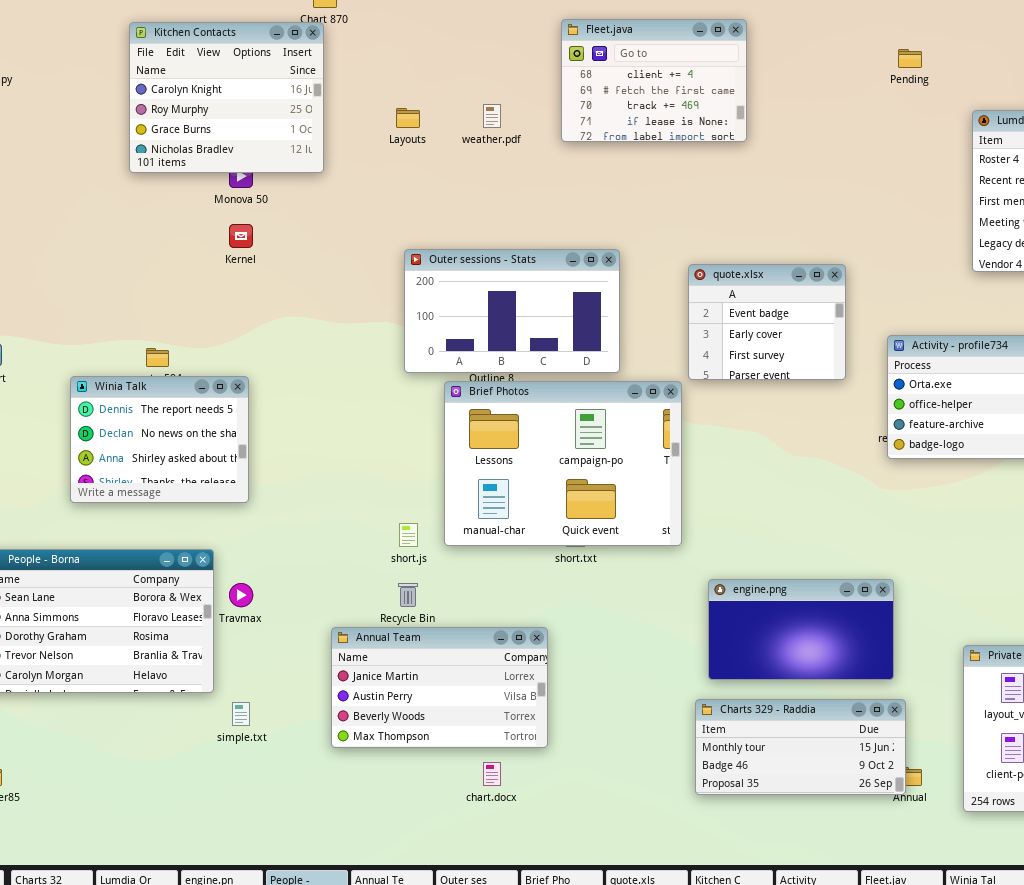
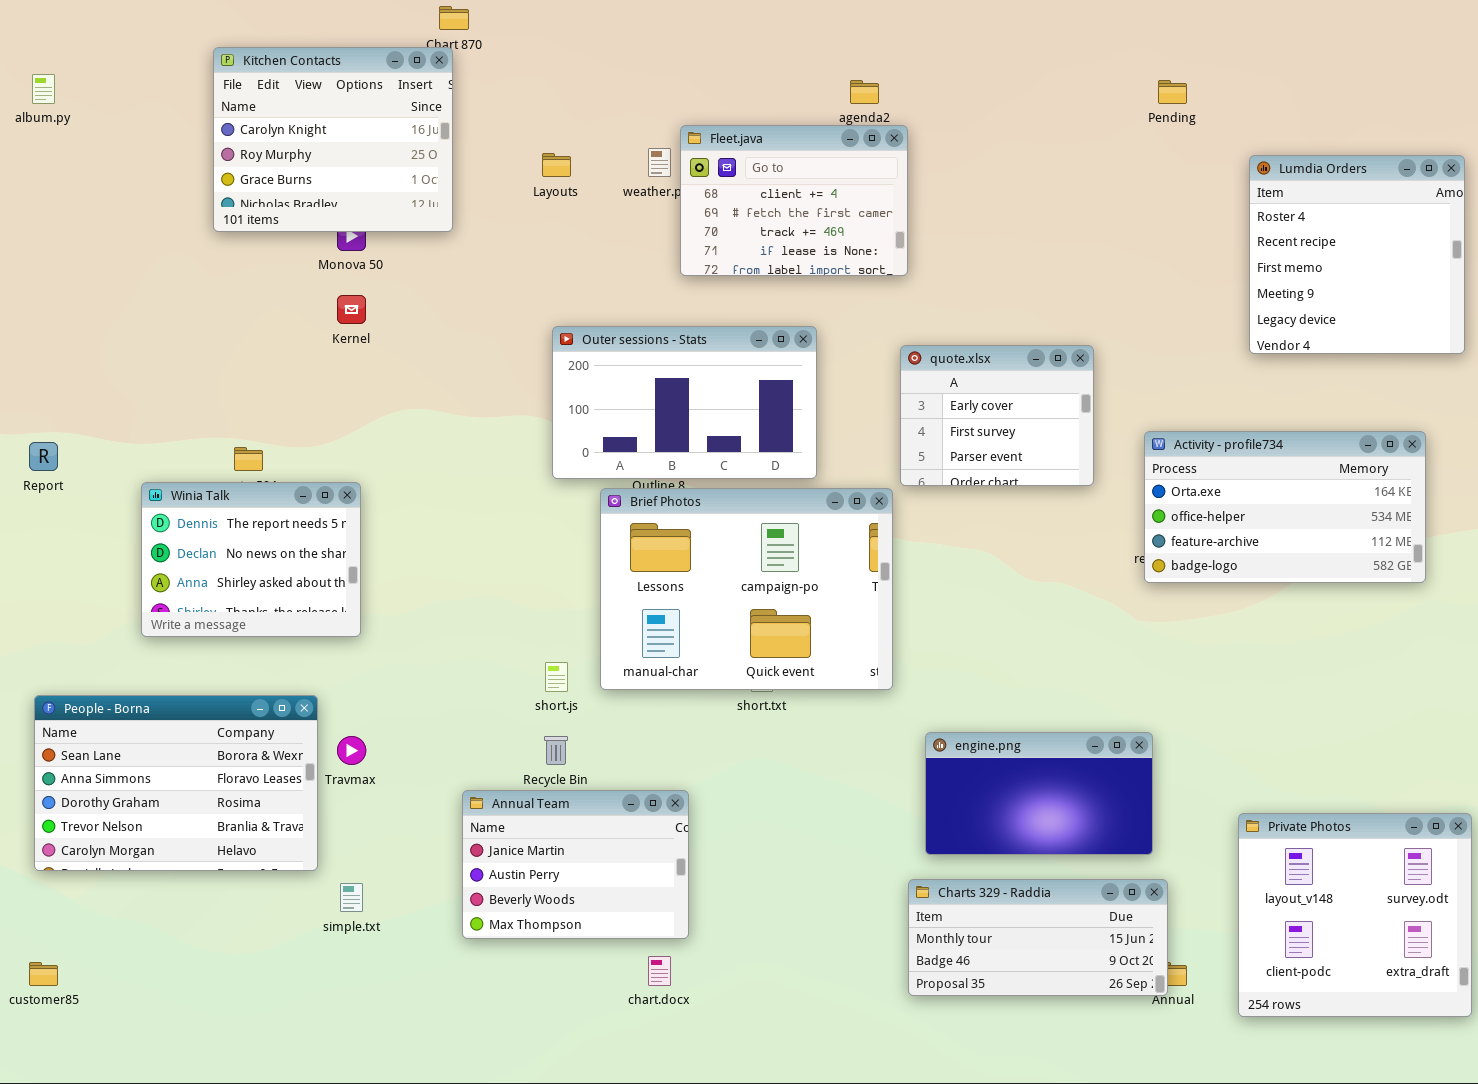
Fleet.java: [561,19,747,142] -> [680,125,908,276], moved
quote.xlsx: [688,264,846,380] -> [900,345,1094,486], scrolled down 1 row
Annual Team: [331,627,548,748] -> [462,790,689,939], resized

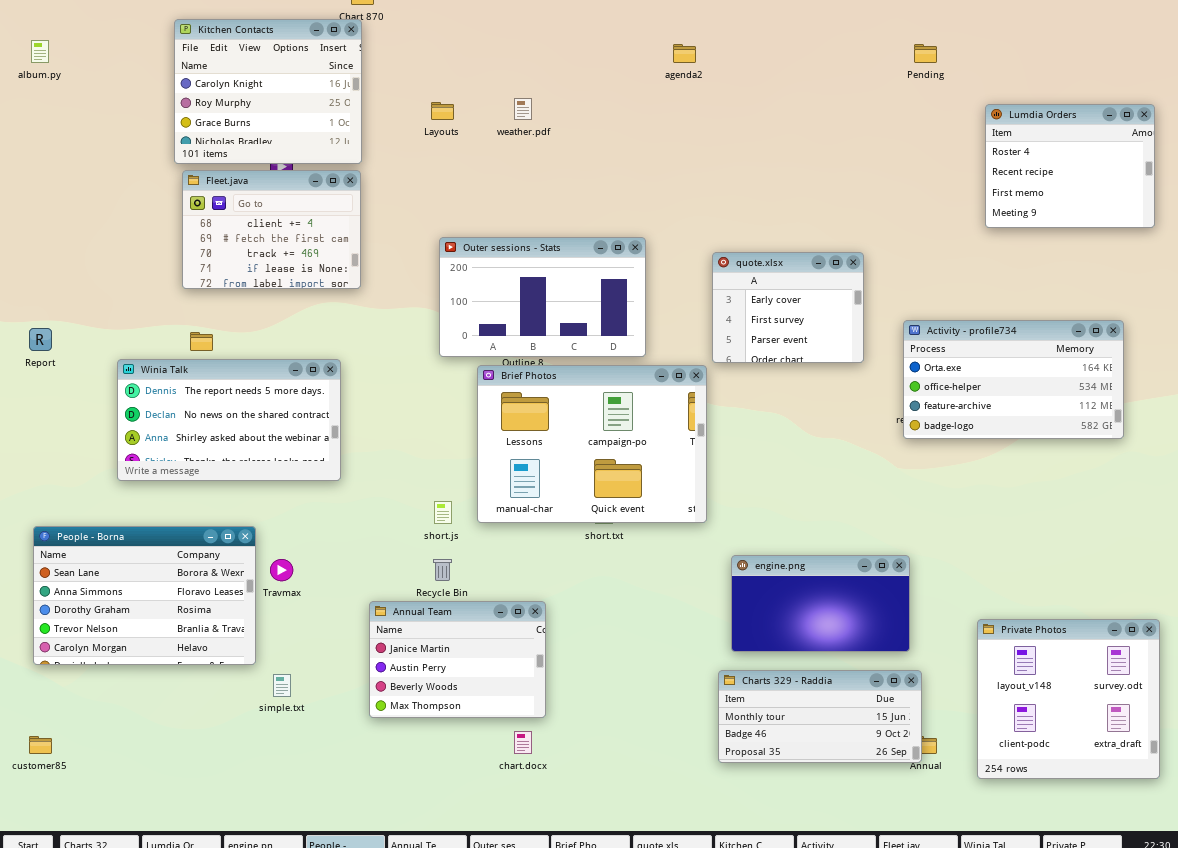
Fleet.java: [680,125,908,276] -> [182,170,361,289], moved
Lumdia Orders: [1249,155,1465,354] -> [985,104,1155,228], resized
Winia Talk: [141,482,361,637] -> [117,359,341,481], resized

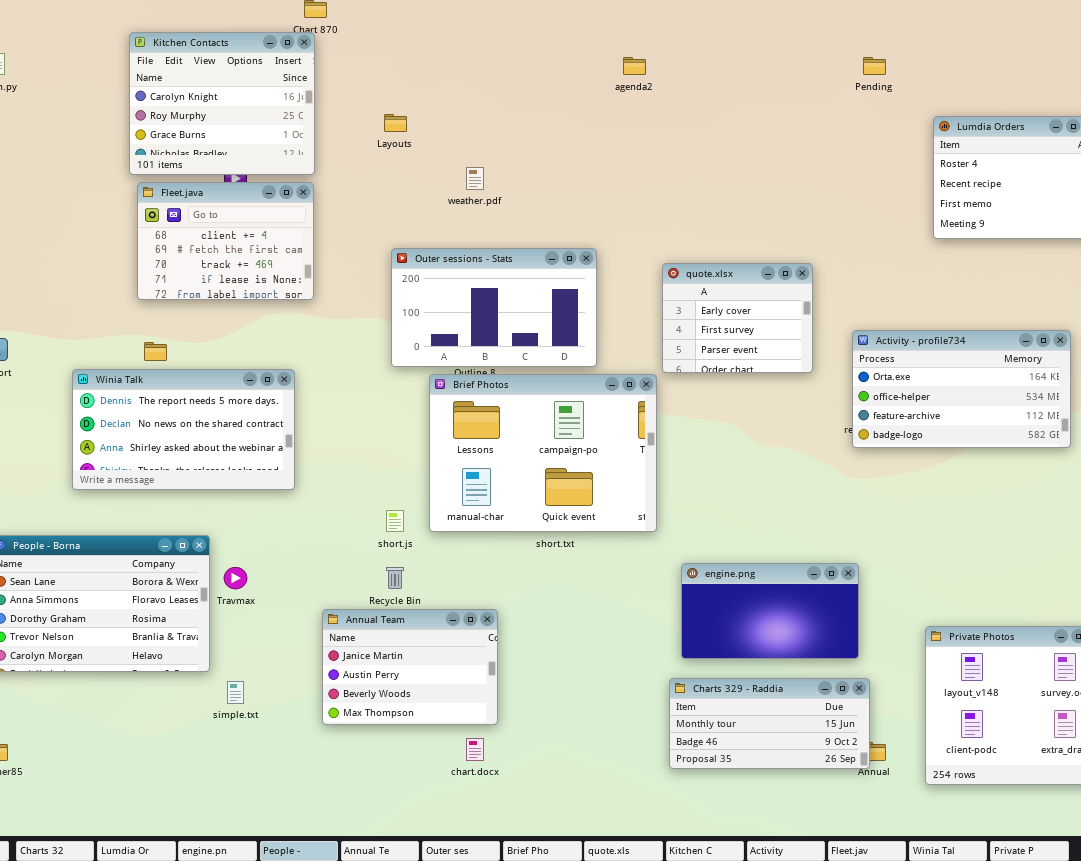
weather.pdf: [514,98,532,120] -> [466,167,484,190], moved

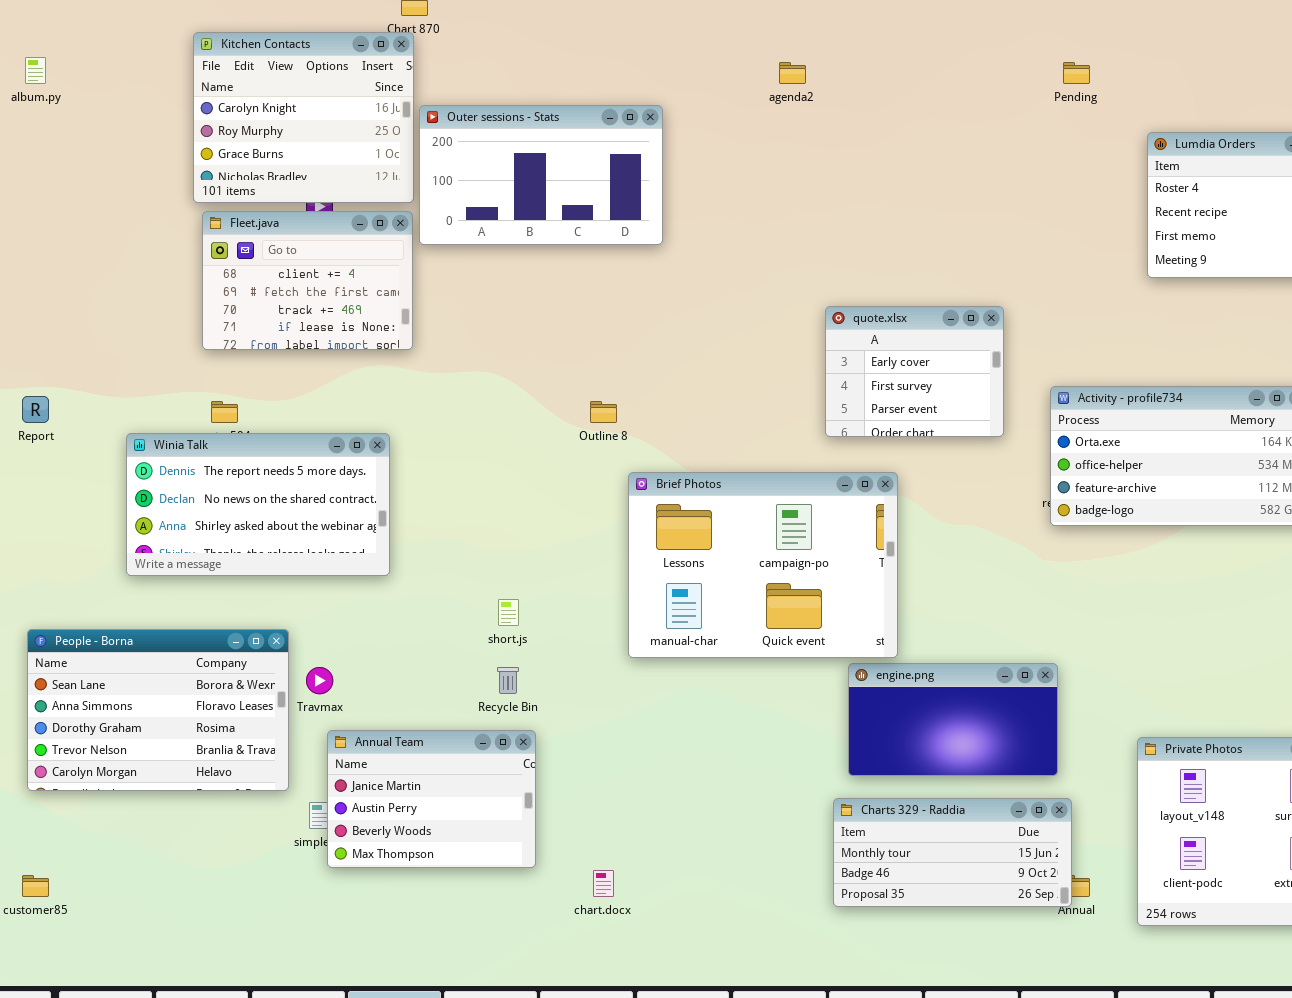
Outer sessions - Stats: [391,248,597,367] -> [419,105,663,245], moved
Brief Photos: [429,374,657,532] -> [628,472,898,658], moved
Annual Team: [322,609,498,725] -> [327,730,536,868], moved

